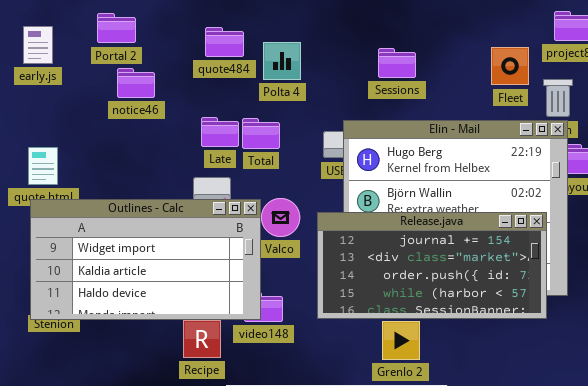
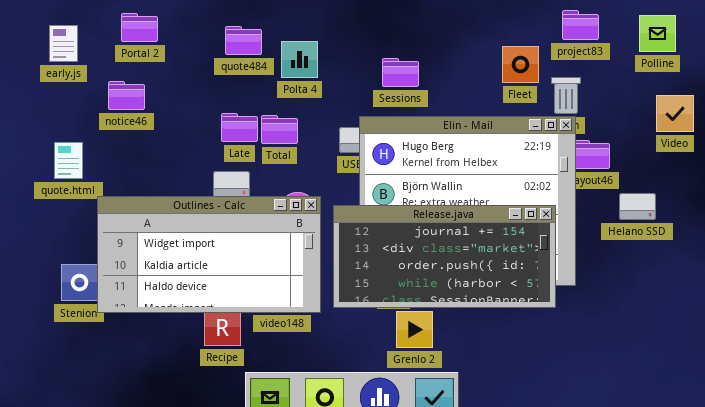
Sessions: [378,48,416,78] -> [382,58,419,87], moved
notice46: [117,68,155,98] -> [108,81,145,110], moved
Outlines - Calc: [30,199,261,320] -> [97,196,321,313], moved

